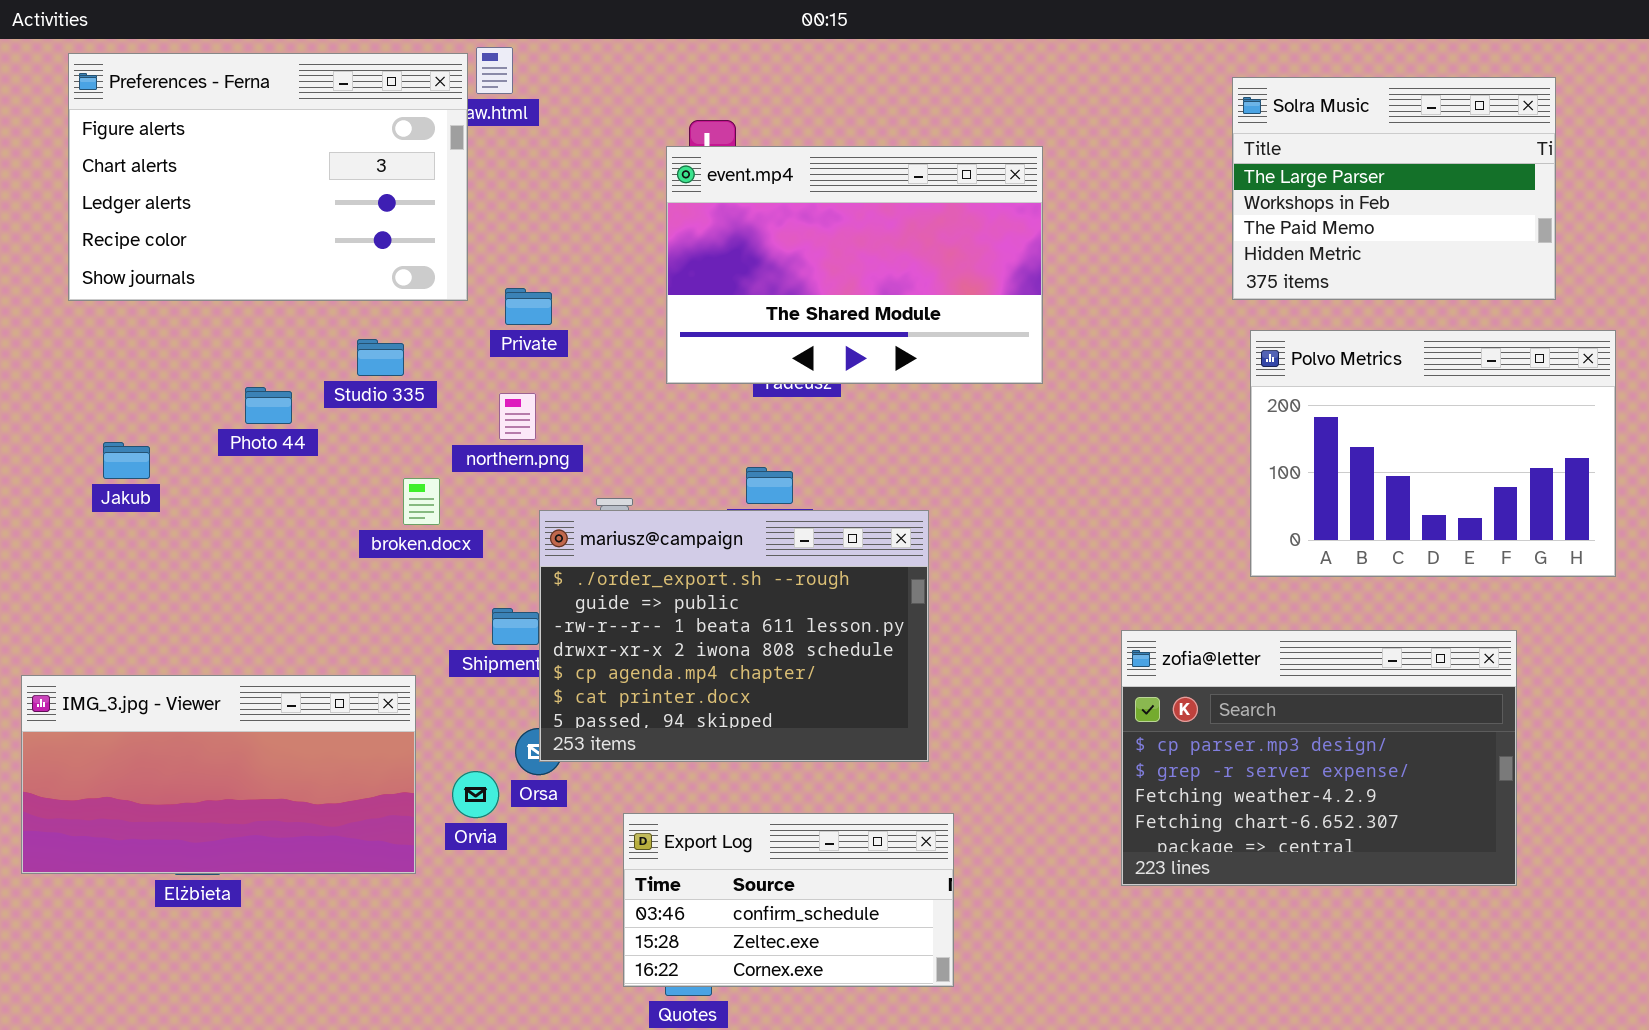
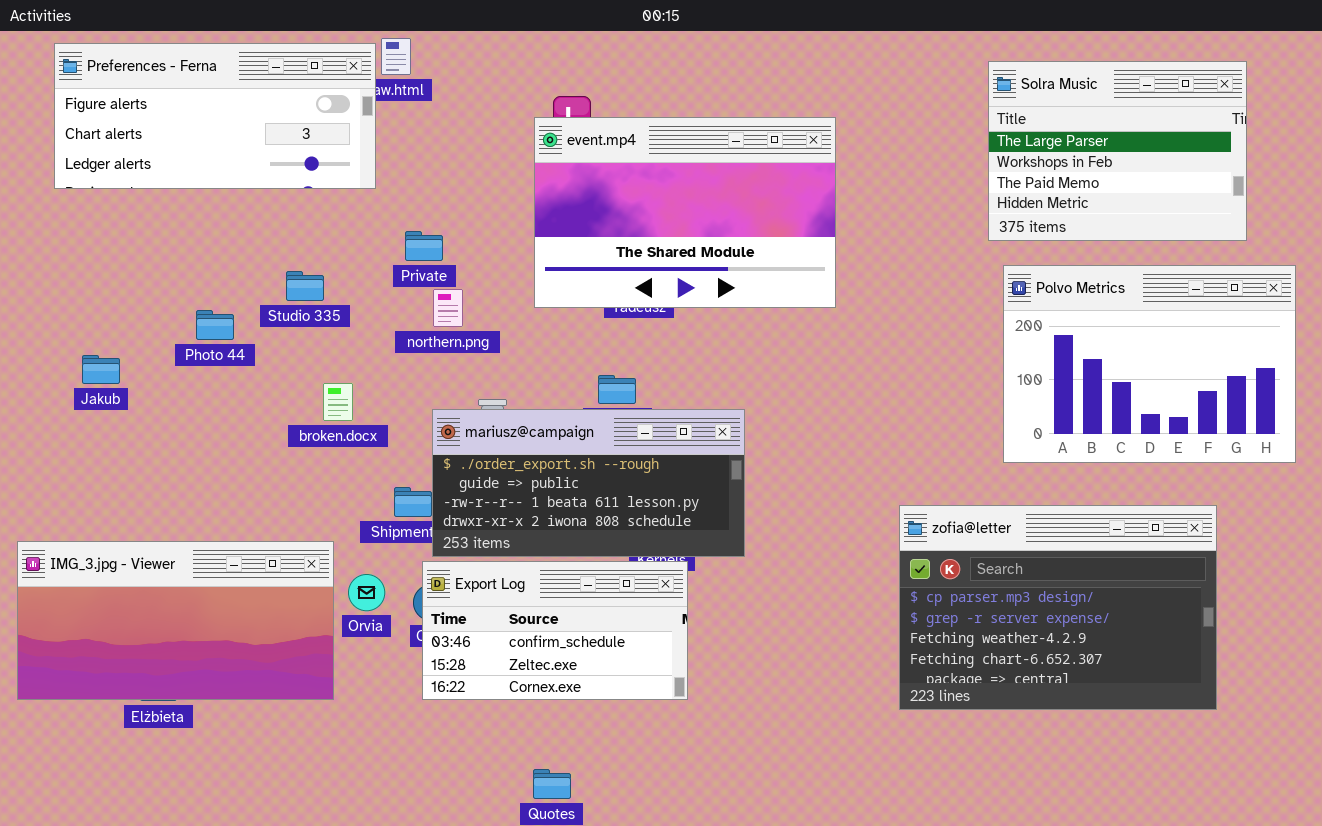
Preferences - Ferna: [68,53,468,301] -> [54,43,376,189], resized
northern.png: [499,393,536,440] -> [433,289,463,327], moved
mariusz@campaign: [539,510,929,762] -> [432,409,745,557], resized
Orvia: [452,771,499,818] -> [348,574,385,611], moved
Export Log: [623,813,954,987] -> [422,561,688,700], moved

